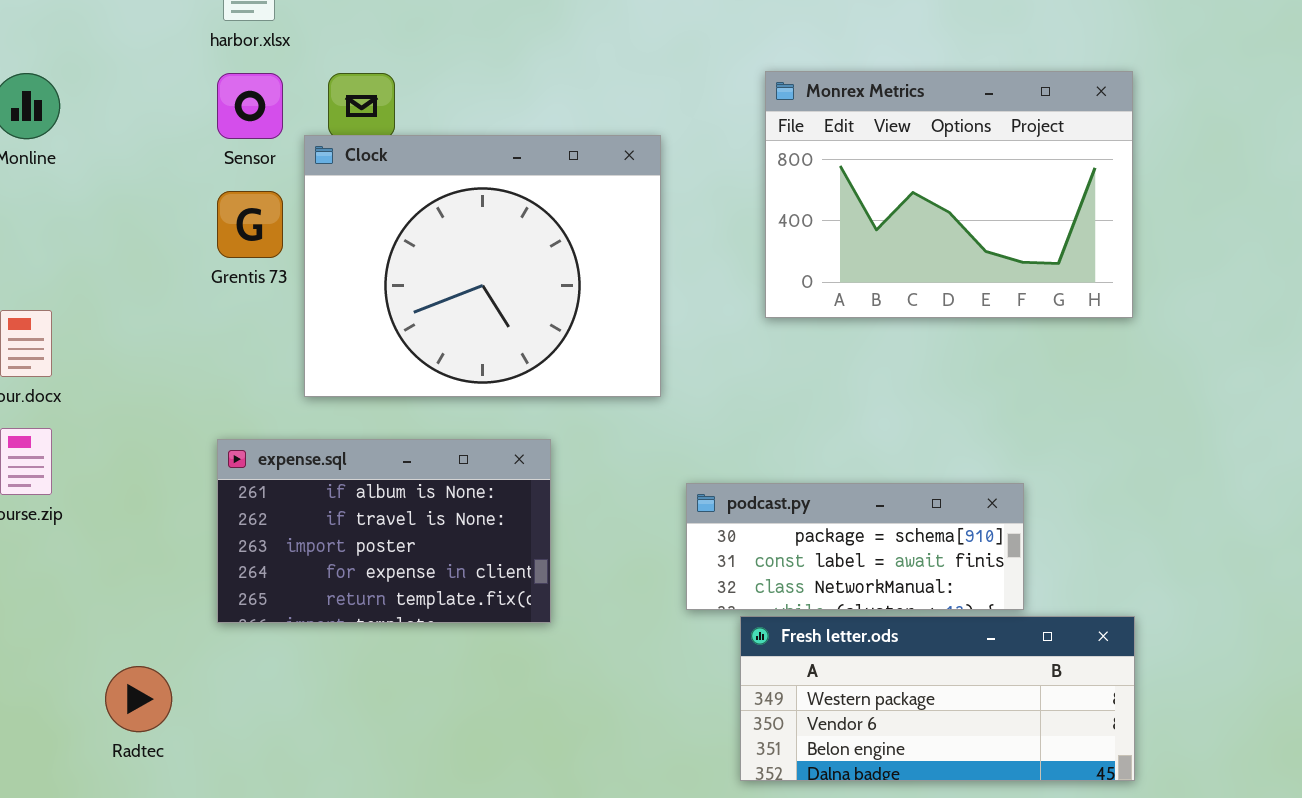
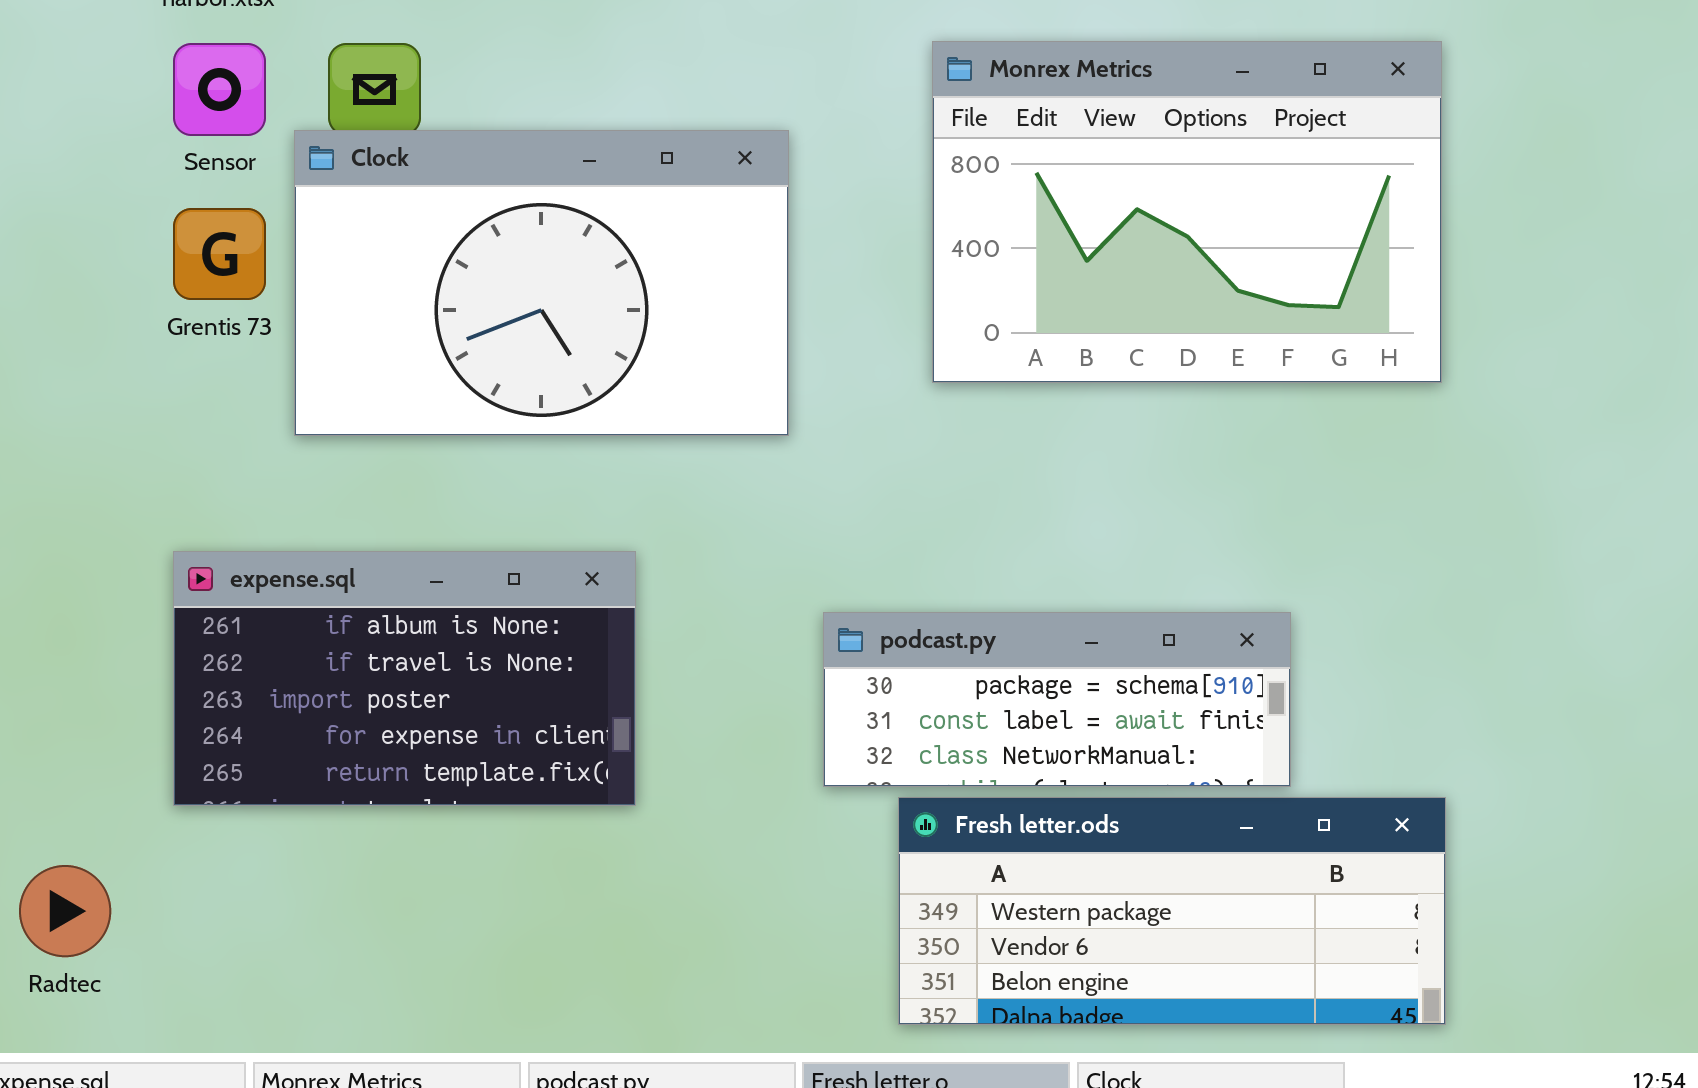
Clock: [304,135,661,397] -> [294,130,789,436], resized

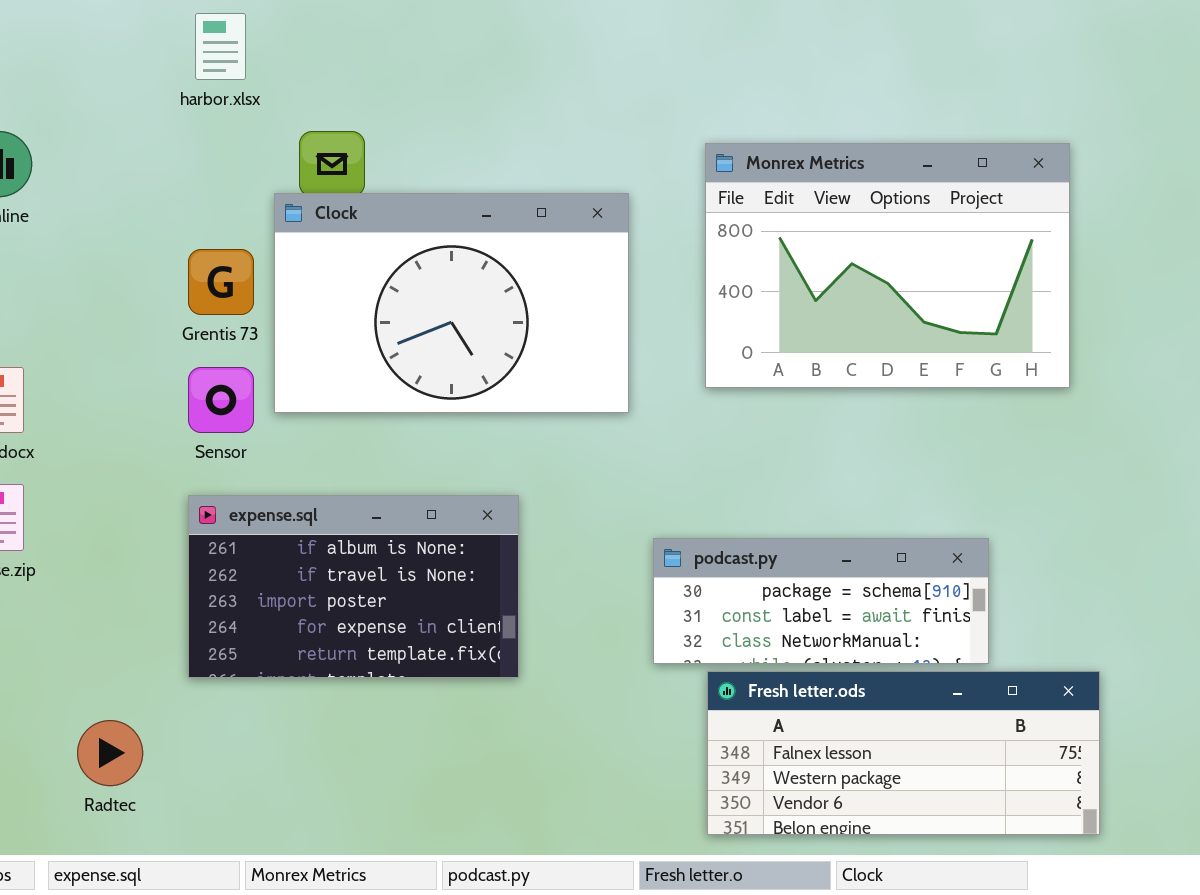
Monrex Metrics: [932,41,1442,383] -> [705,143,1070,388], moved
Sensor: [173,43,266,136] -> [188,367,254,433], moved
Fresh letter.ods: [898,797,1446,1025] -> [707,671,1100,835], scrolled up 1 row

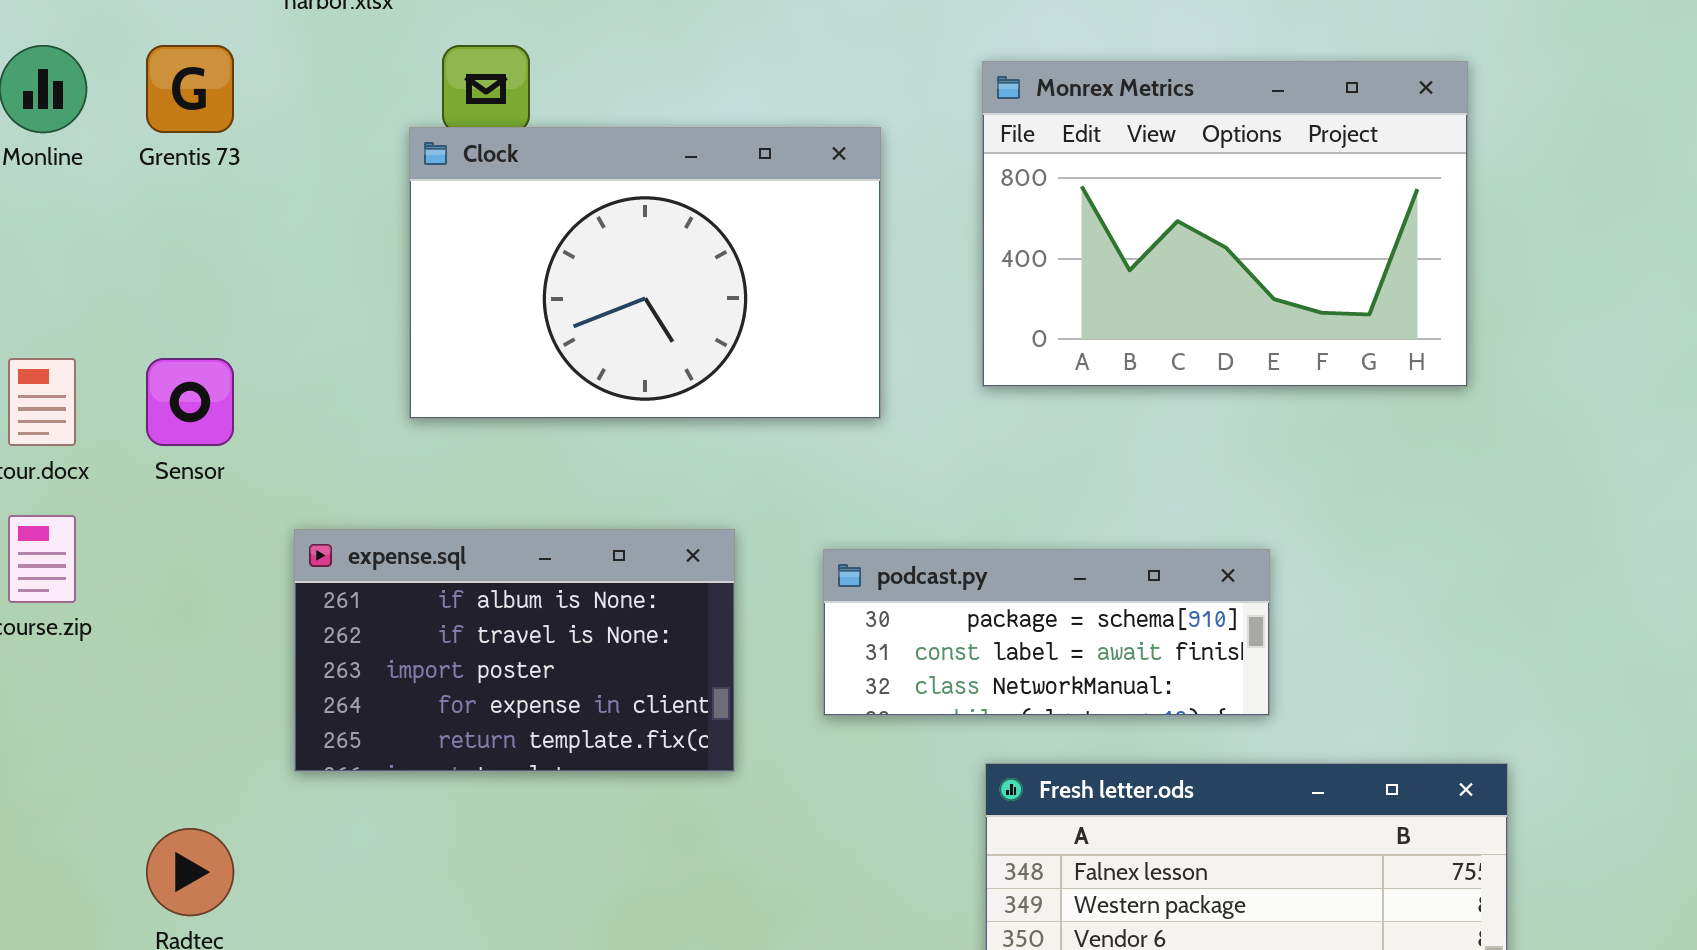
Grentis 73: [188,249,254,315] -> [146,45,234,133], moved
Sensor: [188,367,254,433] -> [146,358,234,446], moved
podcast.py: [653,538,989,664] -> [823,549,1270,716], moved

